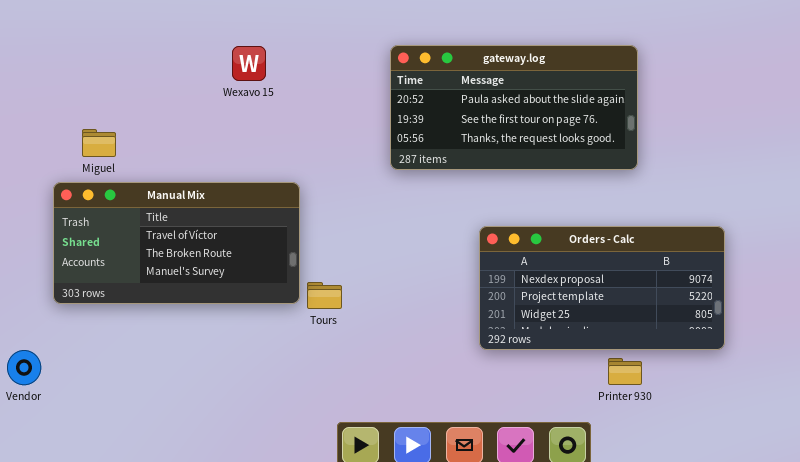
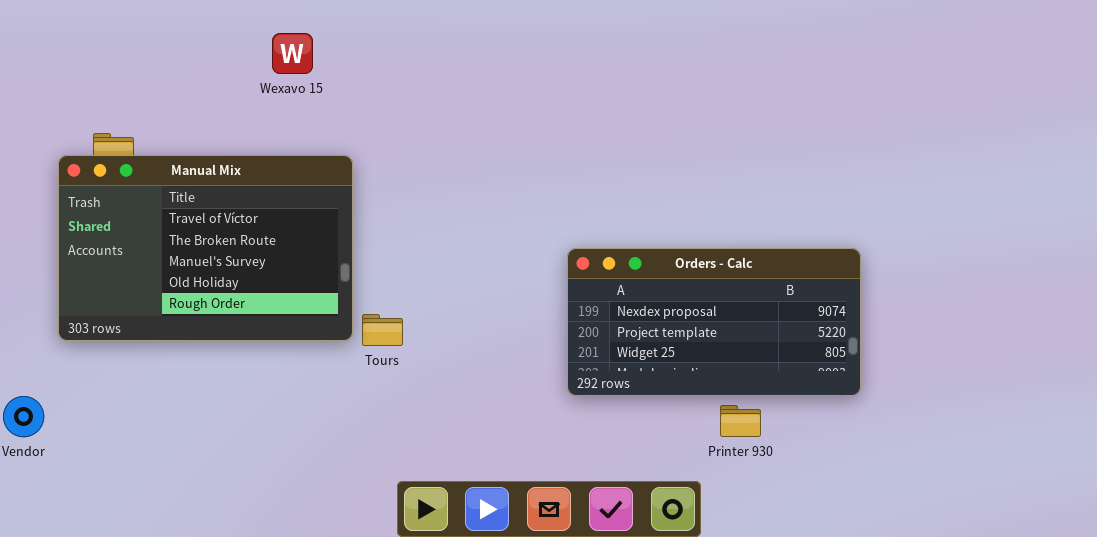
gateway.log: [390,45,638,170] -> none, closed
Manual Mix: [53,182,300,304] -> [58,155,353,341], resized

